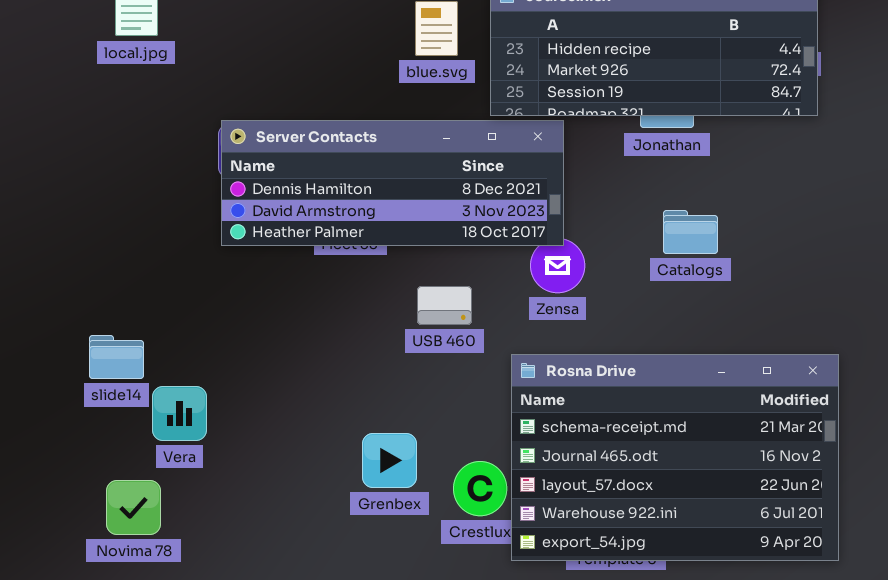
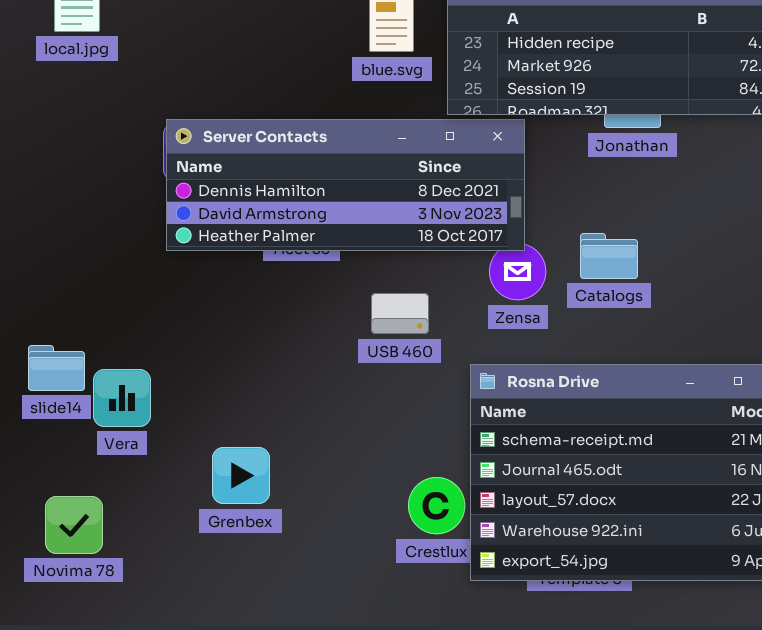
Catalogs: [663,210,718,254] -> [580,233,638,279], moved
Vera: [152,386,207,441] -> [93,369,151,427], moved
Grenbex: [362,433,417,488] -> [212,447,270,504], moved

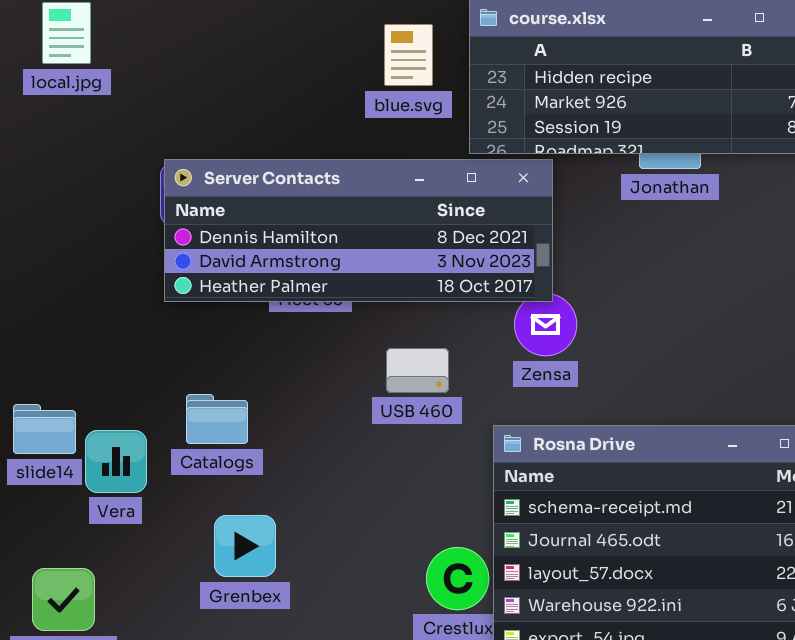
Catalogs: [580,233,638,279] -> [186,394,248,444], moved

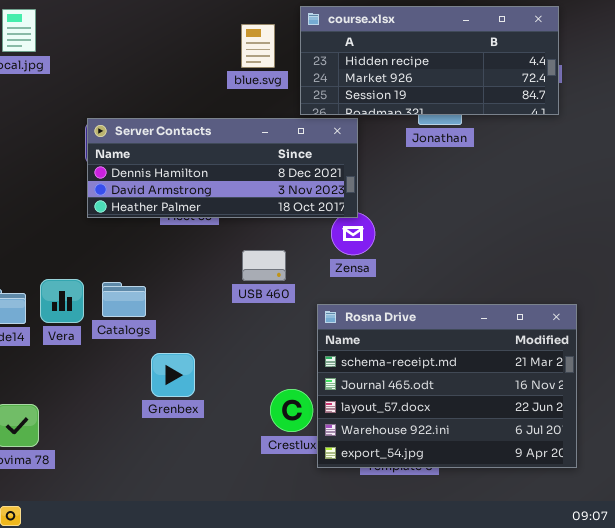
Vera: [85,430,147,493] -> [40,279,84,323], moved
Grenbex: [214,515,276,577] -> [151,353,195,397], moved

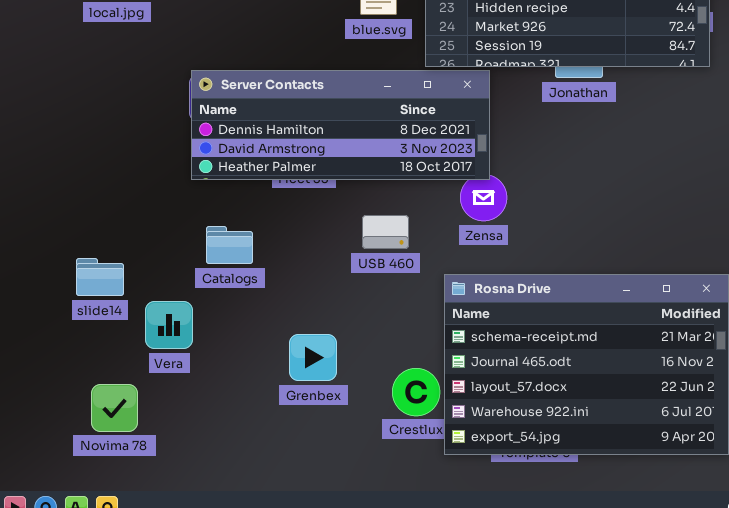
Vera: [40,279,84,323] -> [145,301,193,349], moved
Catalogs: [102,282,146,317] -> [206,226,253,264], moved
Grenbex: [151,353,195,397] -> [289,334,337,381], moved

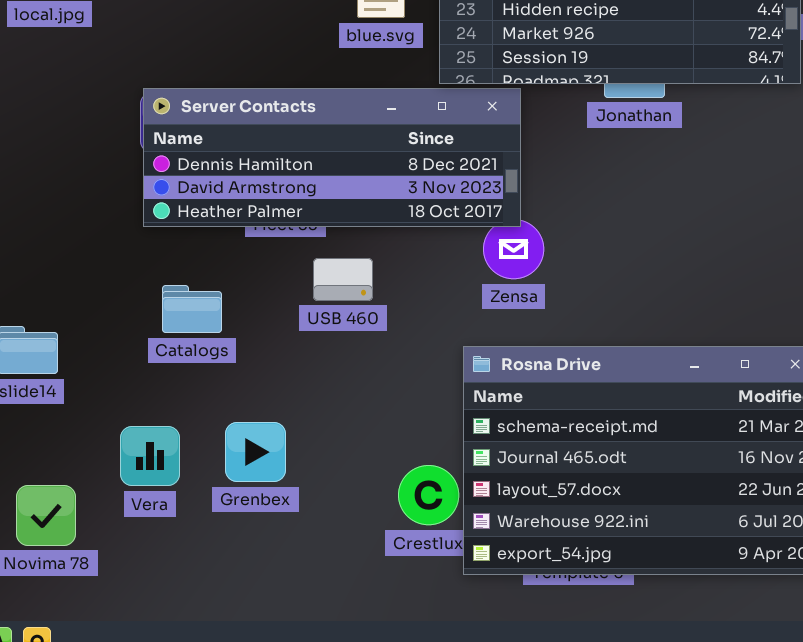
USB 460: [362,215,409,249] -> [313,258,373,301], moved
Vera: [145,301,193,349] -> [120,426,180,486], moved
Grenbex: [289,334,337,381] -> [225,422,286,482], moved

